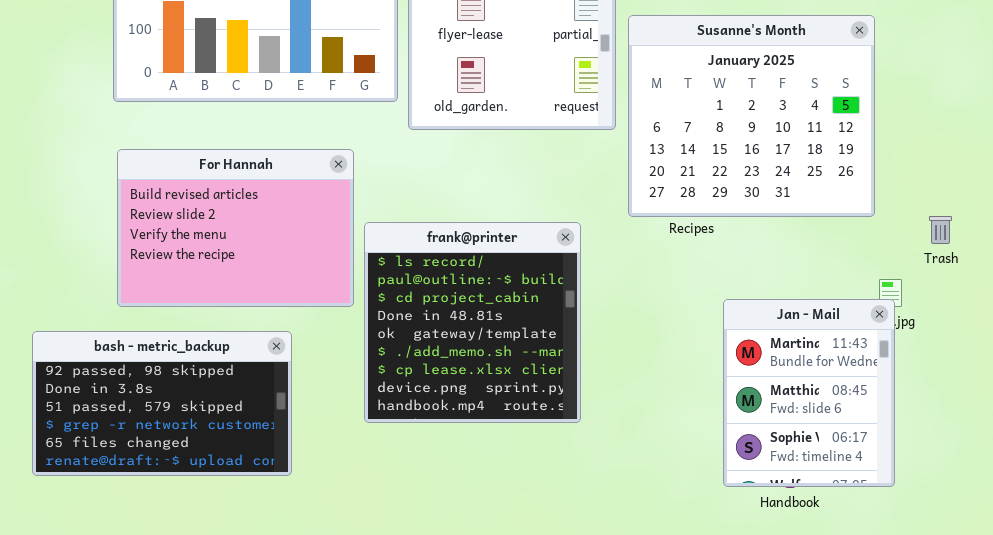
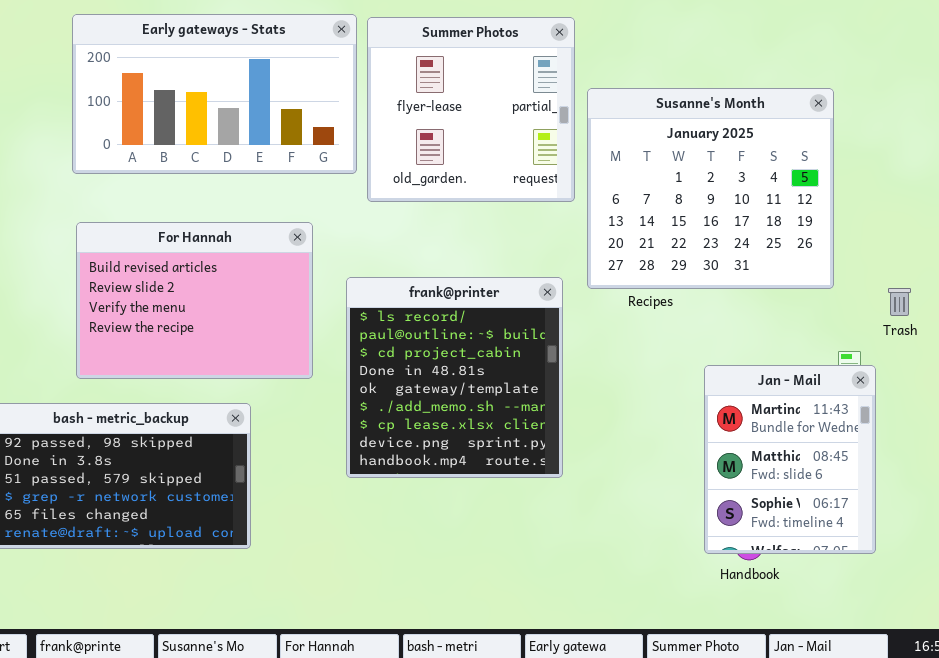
frank@printer: [364,222,581,423] -> [346,277,563,478], moved
Jan - Mail: [723,299,895,487] -> [704,365,876,554], moved

